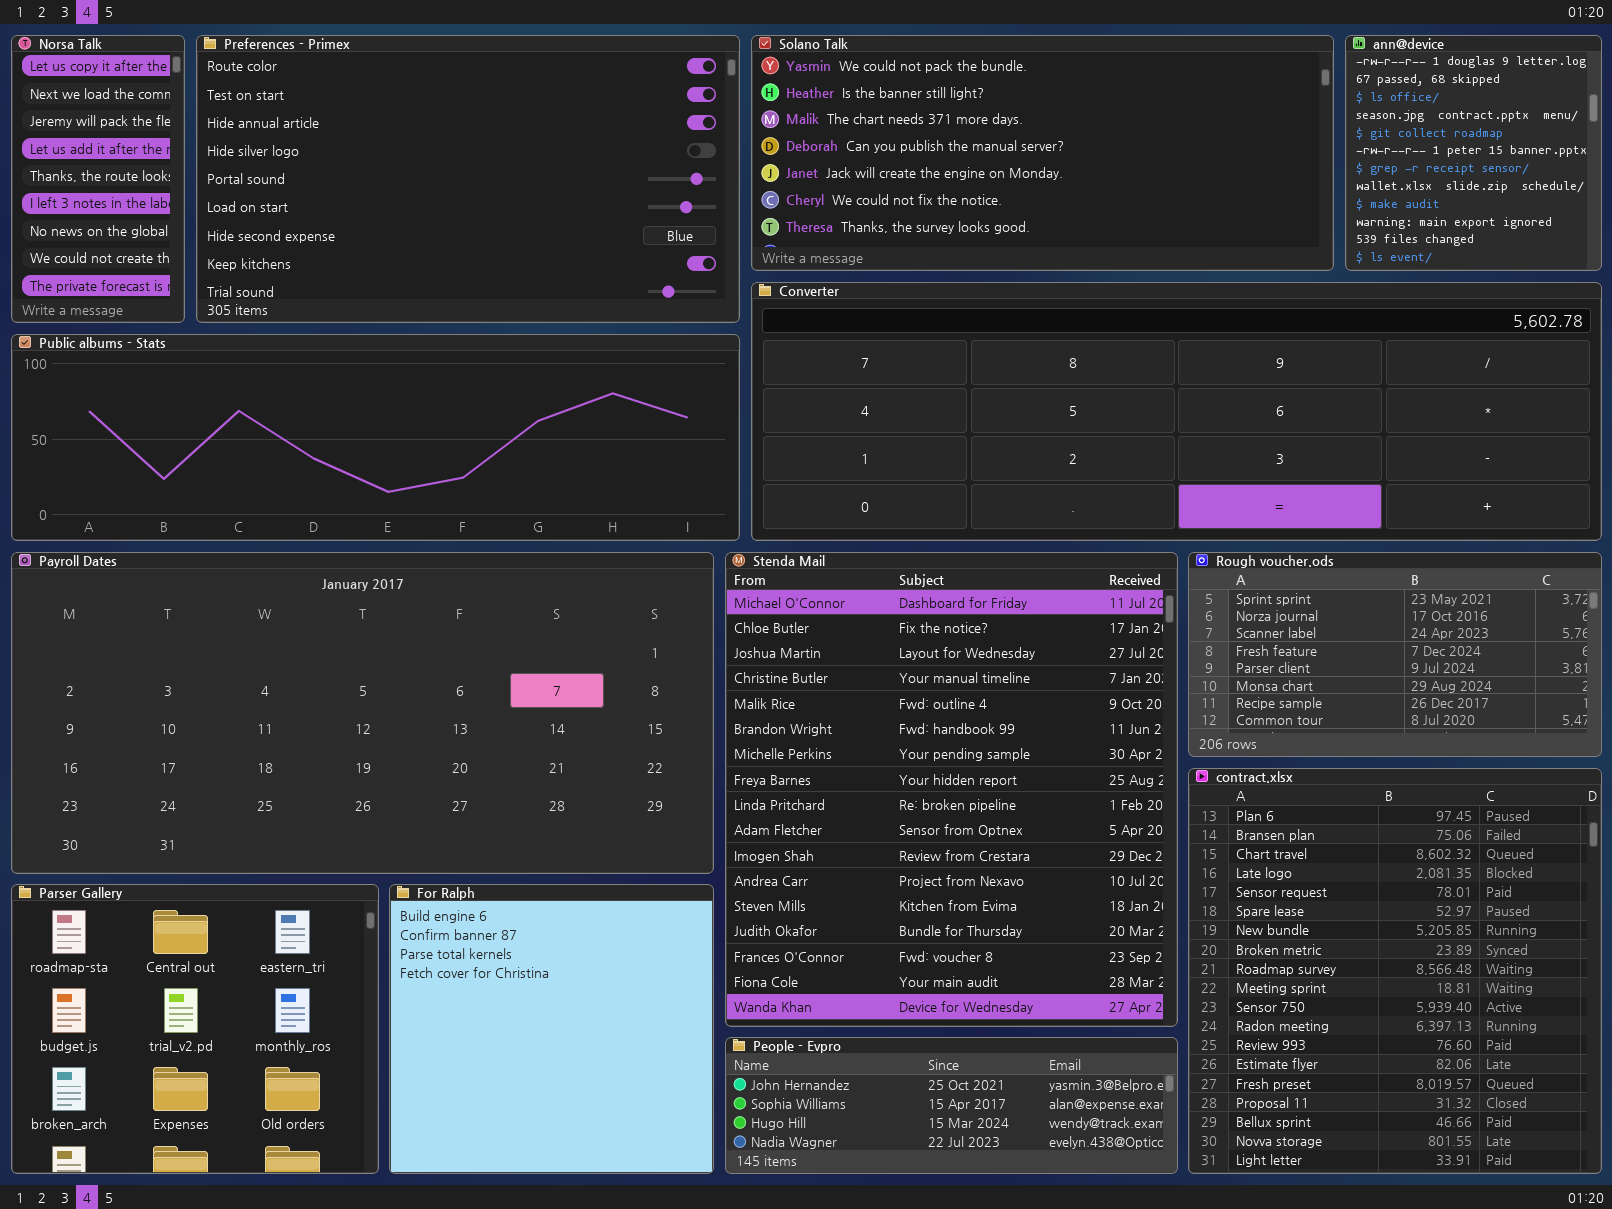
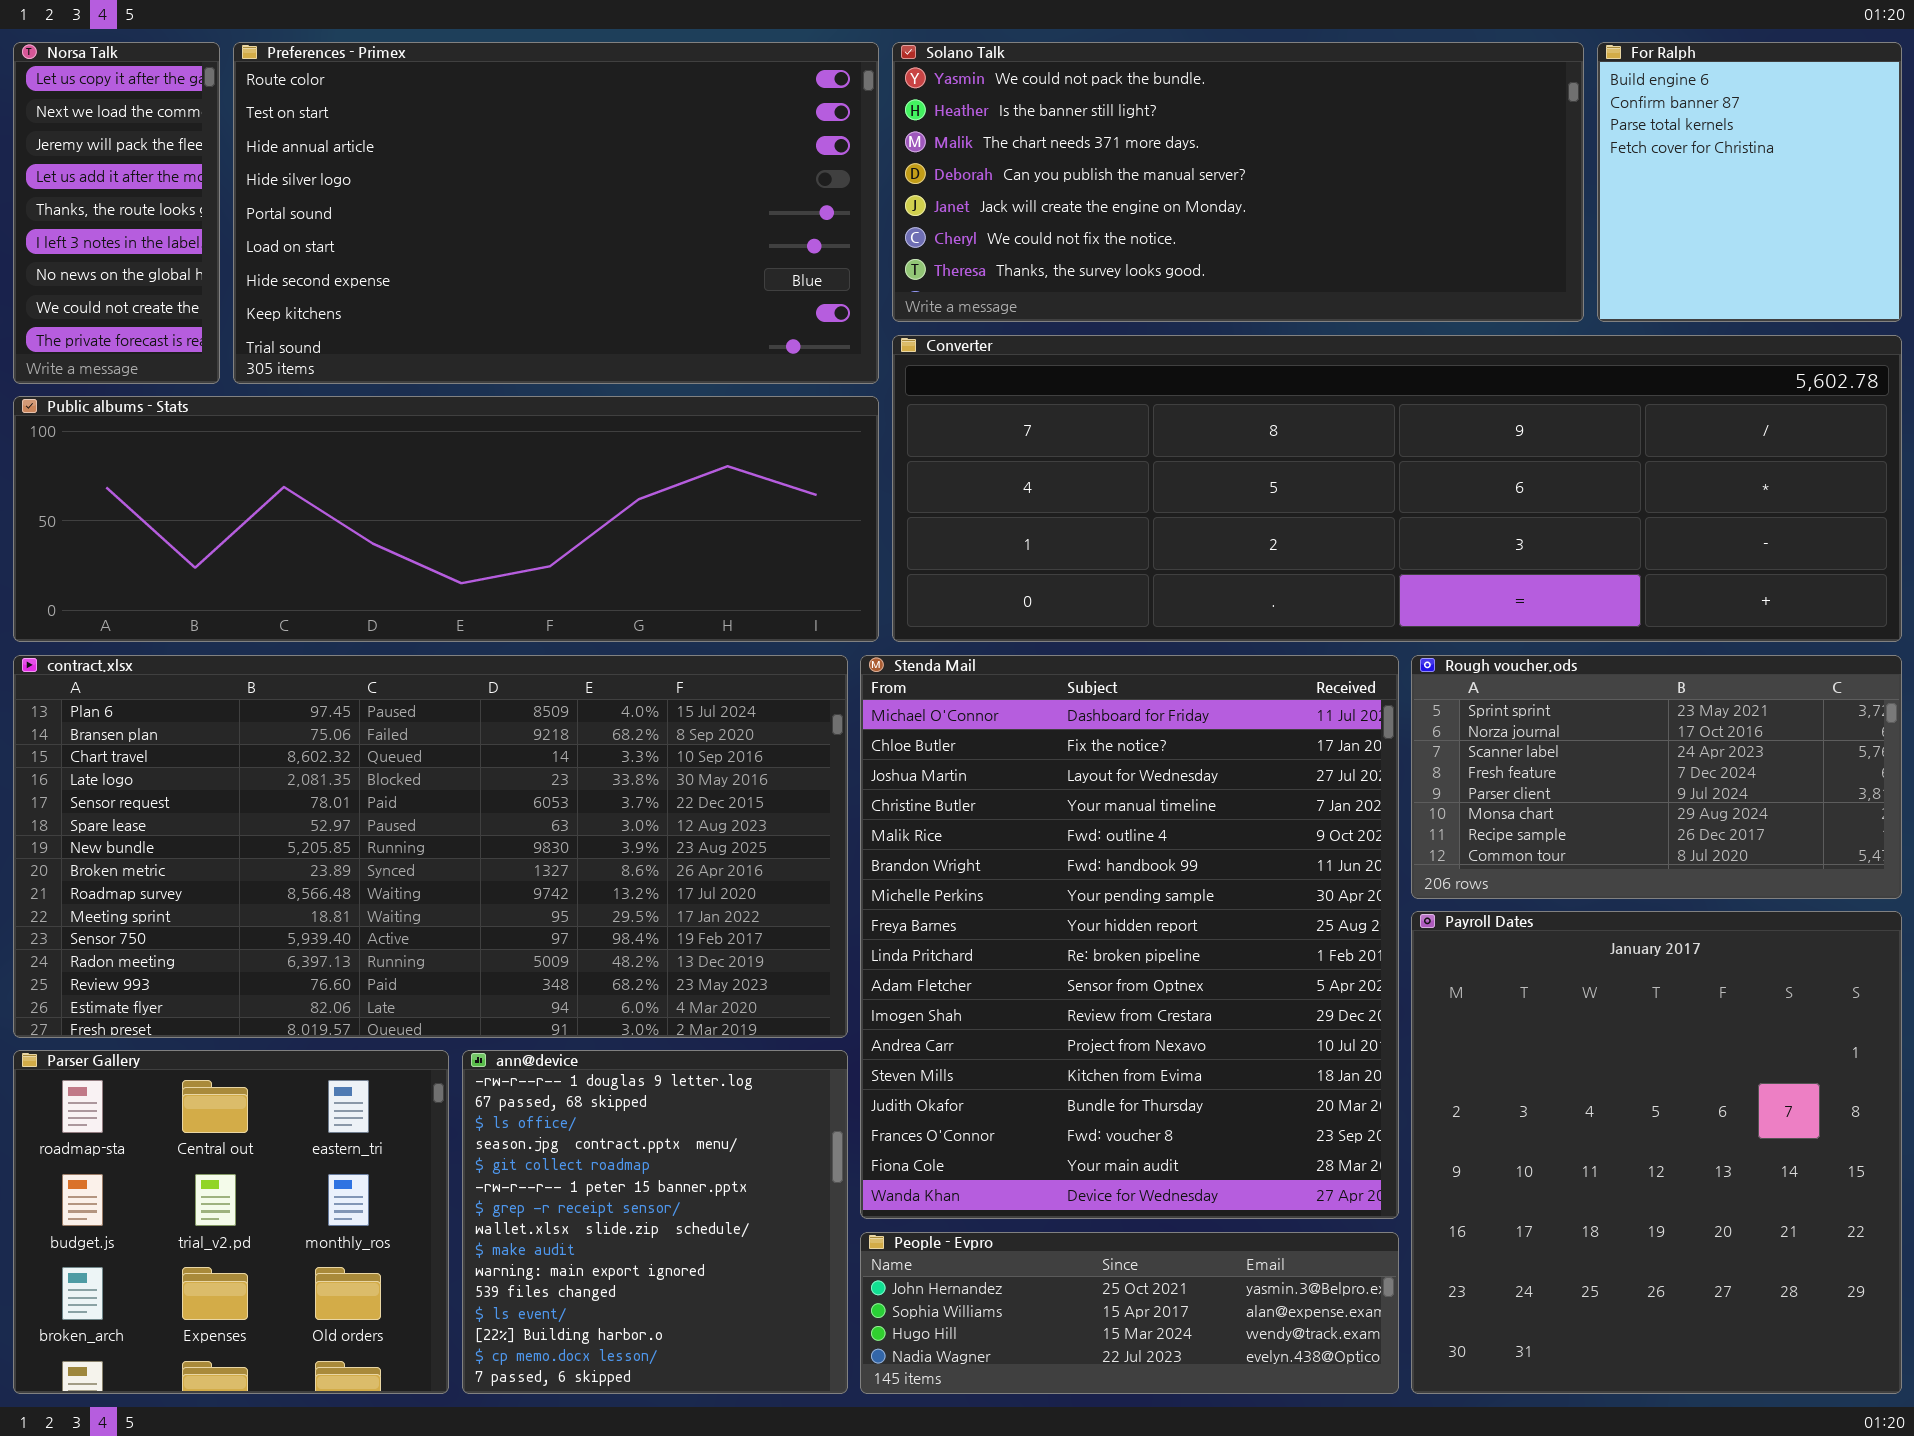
ann@device: [1345,35,1602,271] -> [462,1050,848,1394], moved, resized
Payroll Dates: [11,552,714,874] -> [1411,911,1902,1394], moved, resized
contract.xlsx: [1188,768,1602,1174] -> [13,655,848,1038], moved, resized
For Ralph: [389,884,714,1174] -> [1597,42,1902,322], moved, resized

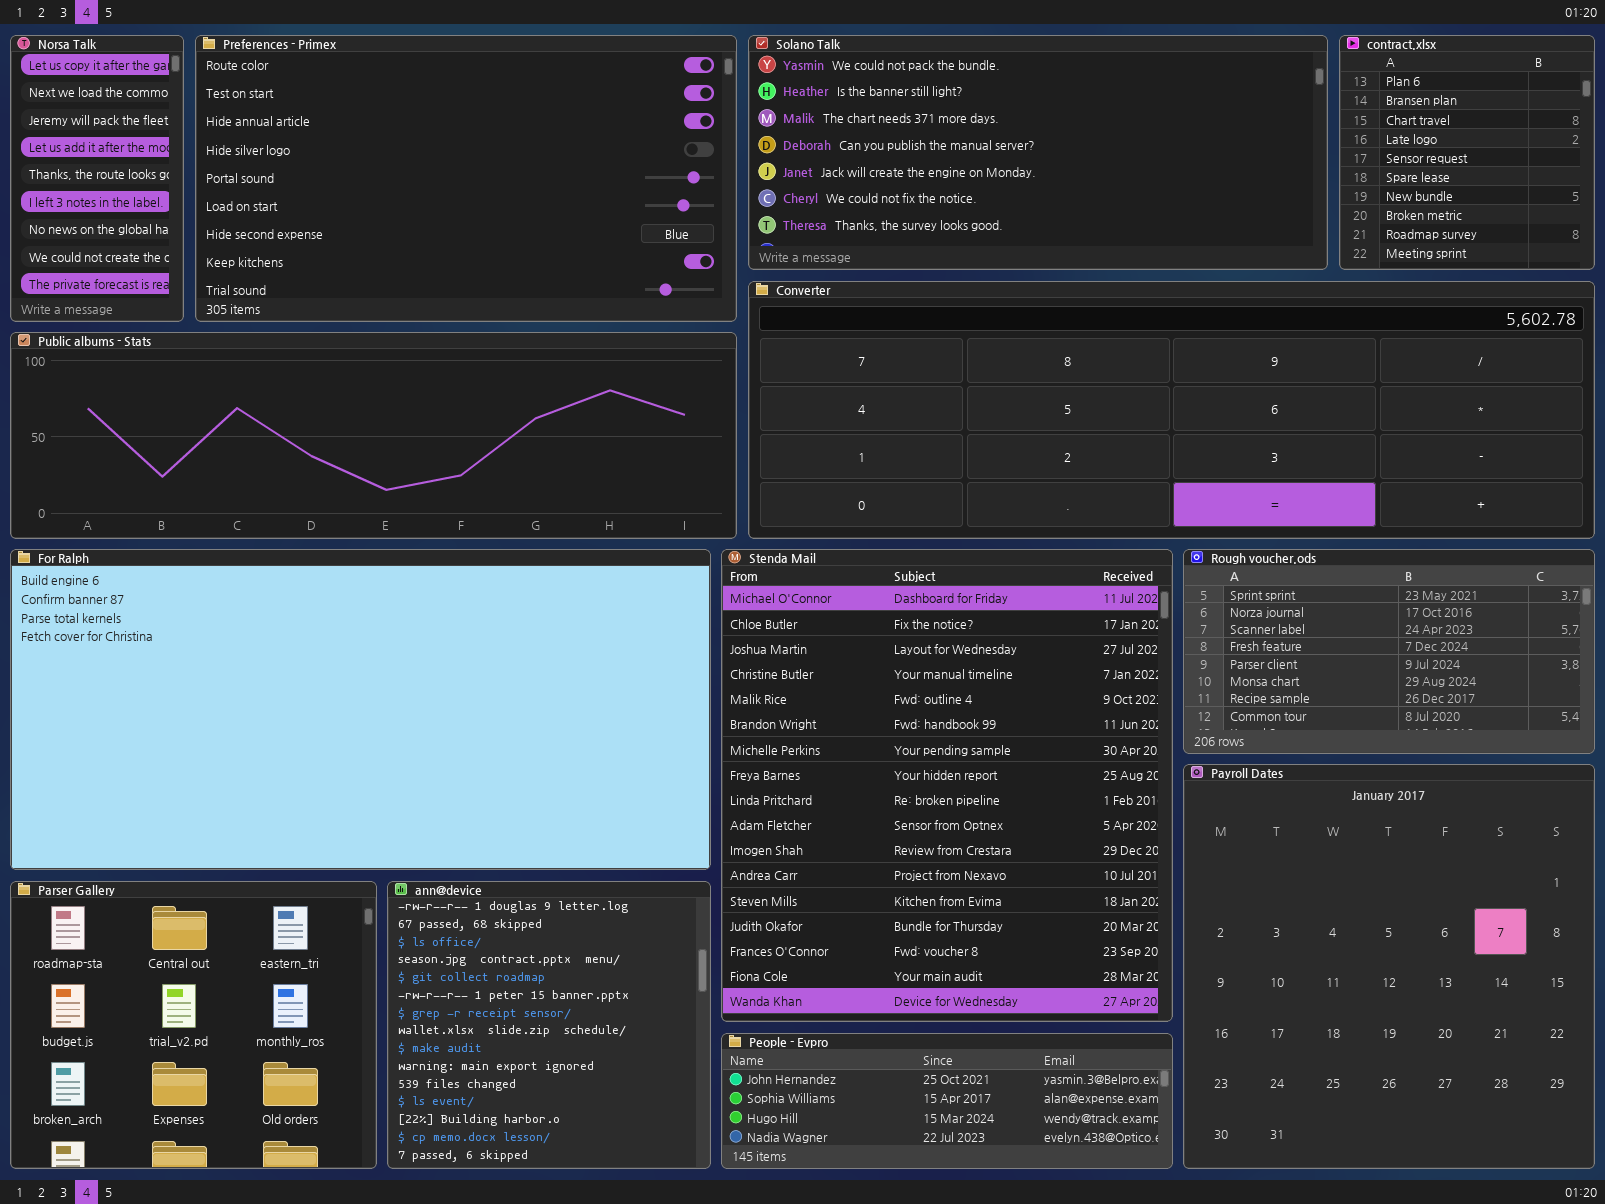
For Ralph: [1597,42,1902,322] -> [10,549,711,870], moved, resized
contract.xlsx: [13,655,848,1038] -> [1339,35,1595,270], moved, resized

